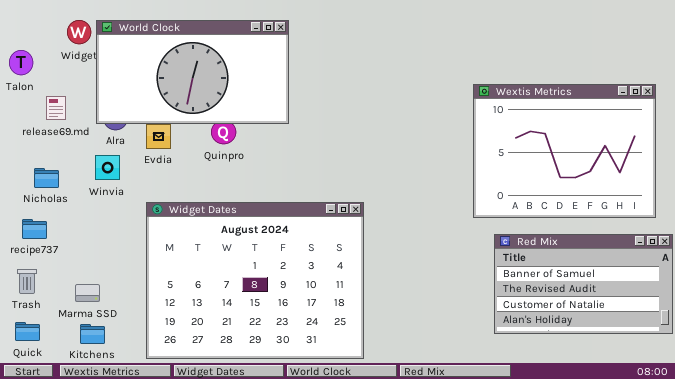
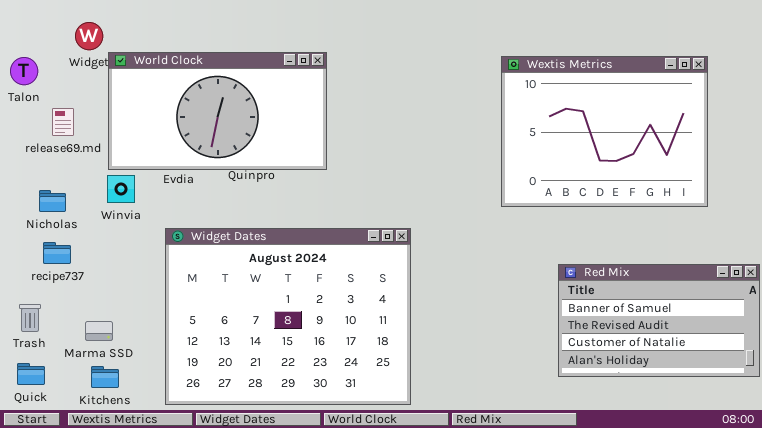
World Clock: [96,20,289,124] -> [108,52,327,170], moved
Wextis Metrics: [473,84,656,218] -> [501,56,708,207], moved
recipe737: [22,219,47,239] -> [43,242,71,264], moved

